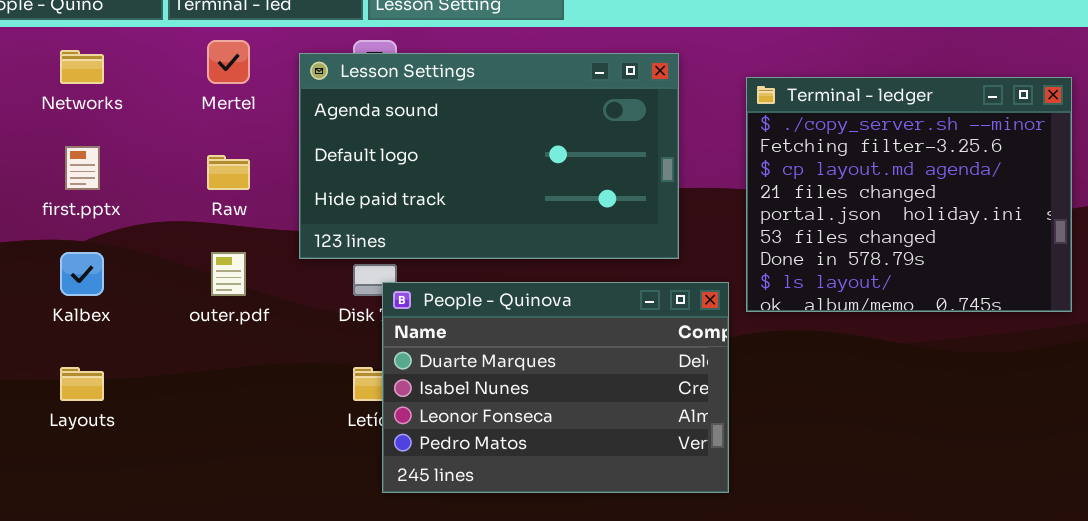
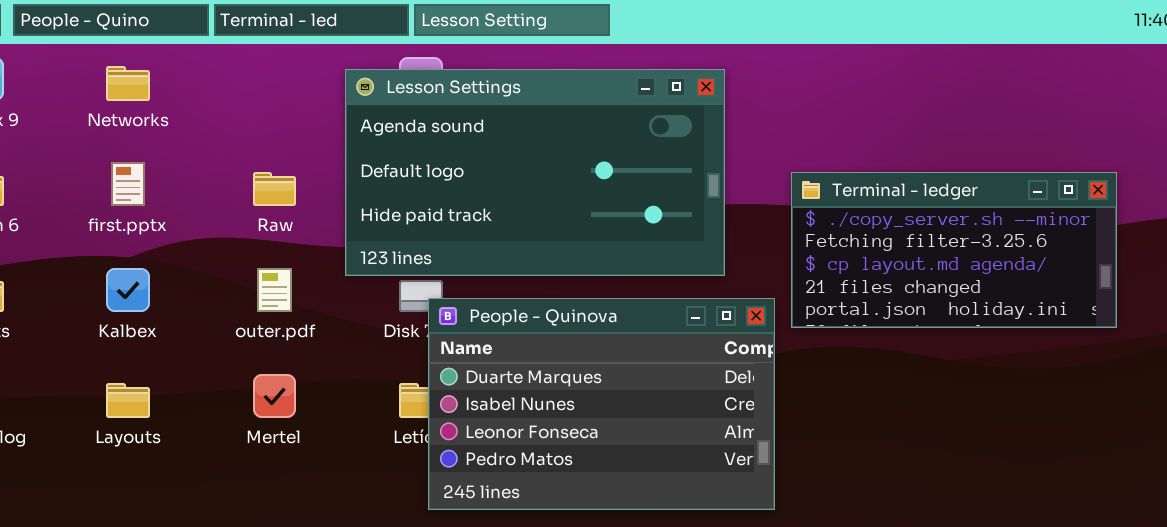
Mertel: [207,40,250,84] -> [253,374,296,418], moved
Terminal - ledger: [746,77,1072,312] -> [791,172,1117,328], resized

